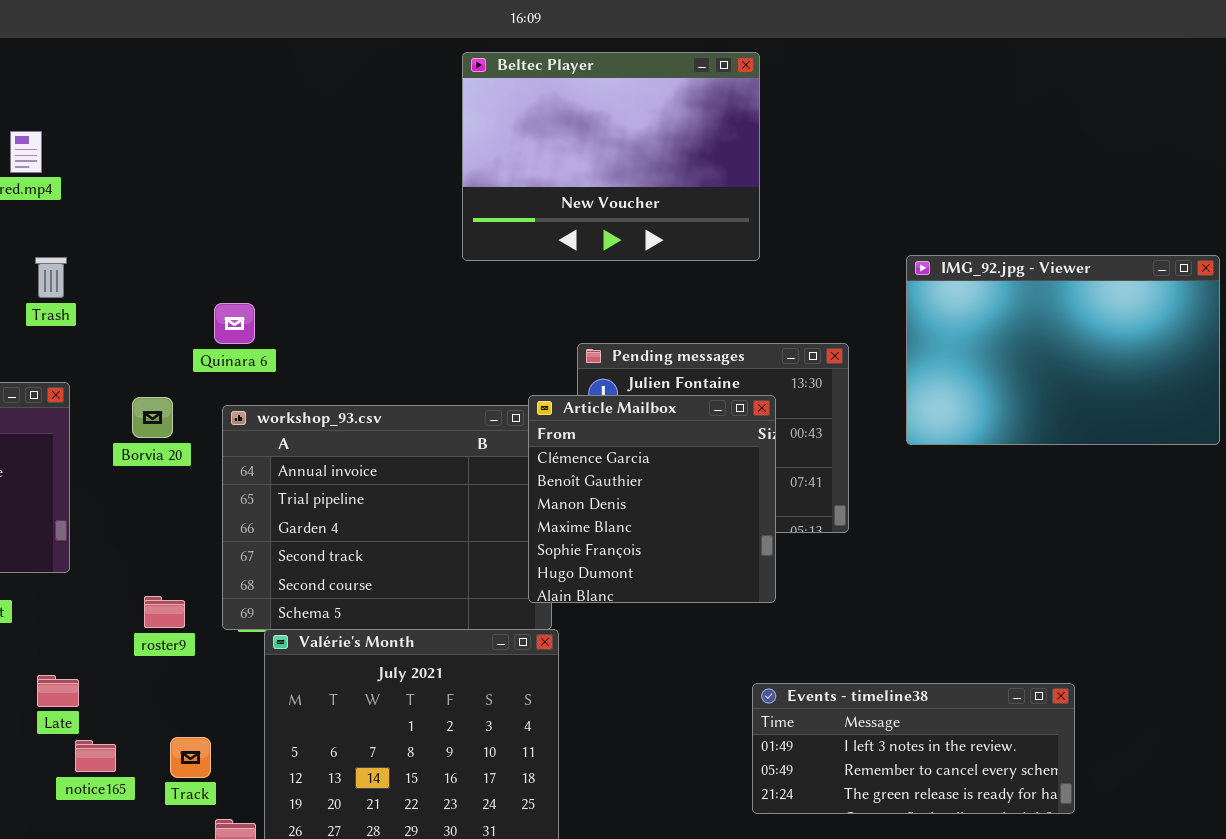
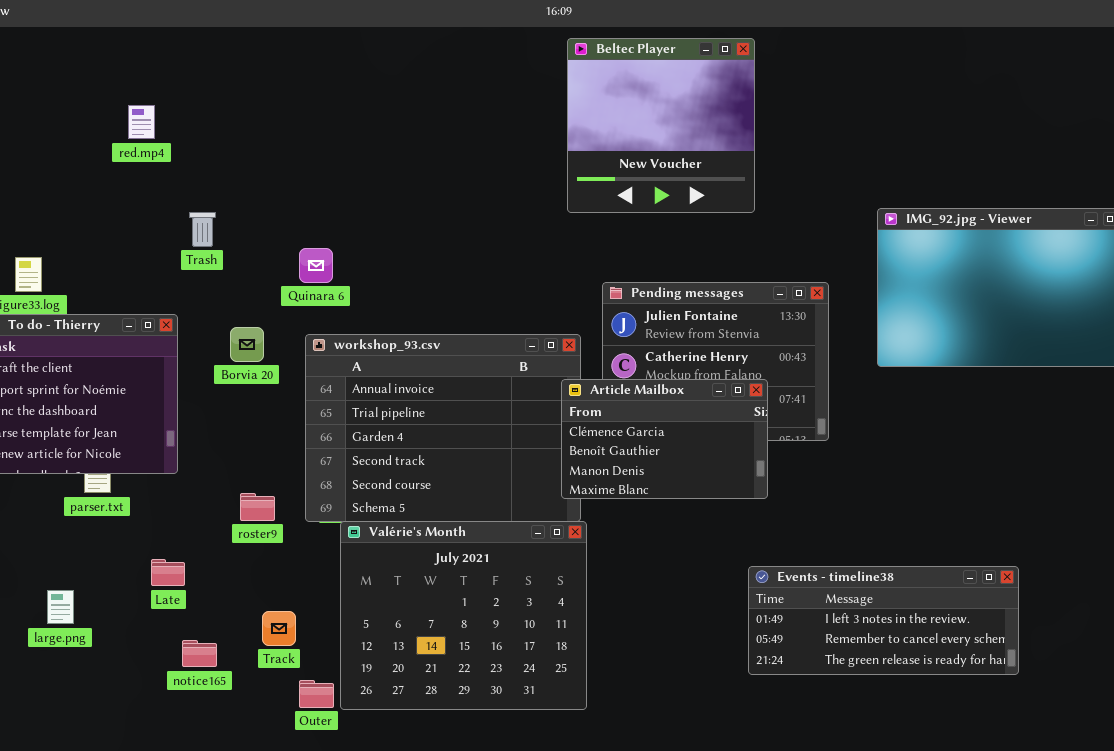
Beltec Player: [462,52,760,261] -> [567,38,755,213], resized
Trash: [35,257,67,298] -> [189,212,216,247], moved
Article Mailbox: [528,395,776,603] -> [561,379,768,499], resized
notice165: [75,740,116,772] -> [182,640,217,667], moved

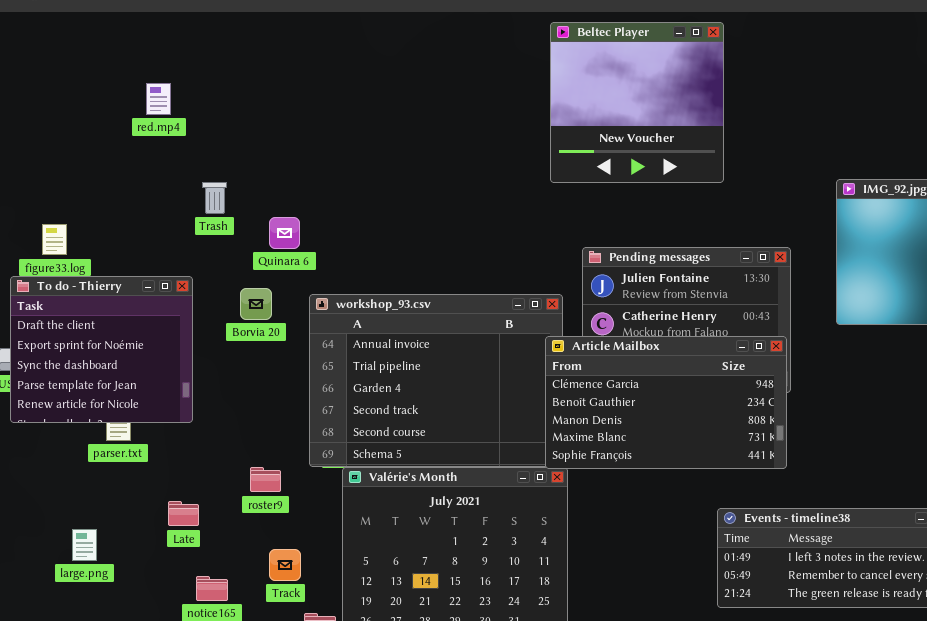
Quinara 6: [299,248,333,283] -> [269,217,300,249], moved
Article Mailbox: [561,379,768,499] -> [545,336,787,469], resized
roster9: [240,493,275,521] -> [250,467,281,492], moved

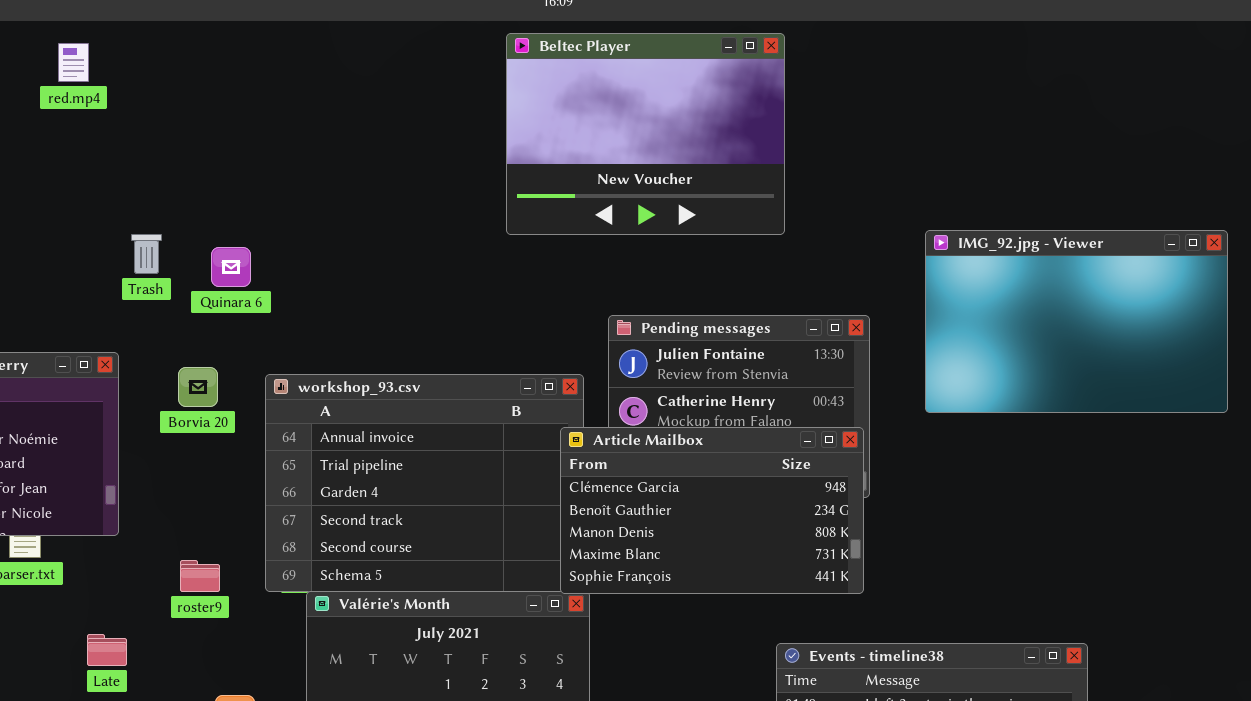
Beltec Player: [550,22,724,183] -> [506,33,785,235], resized
red.mp4: [146,83,171,115] -> [58,43,89,82], moved
Quinara 6: [269,217,300,249] -> [211,247,251,287], moved
roster9: [250,467,281,492] -> [180,560,220,592], moved

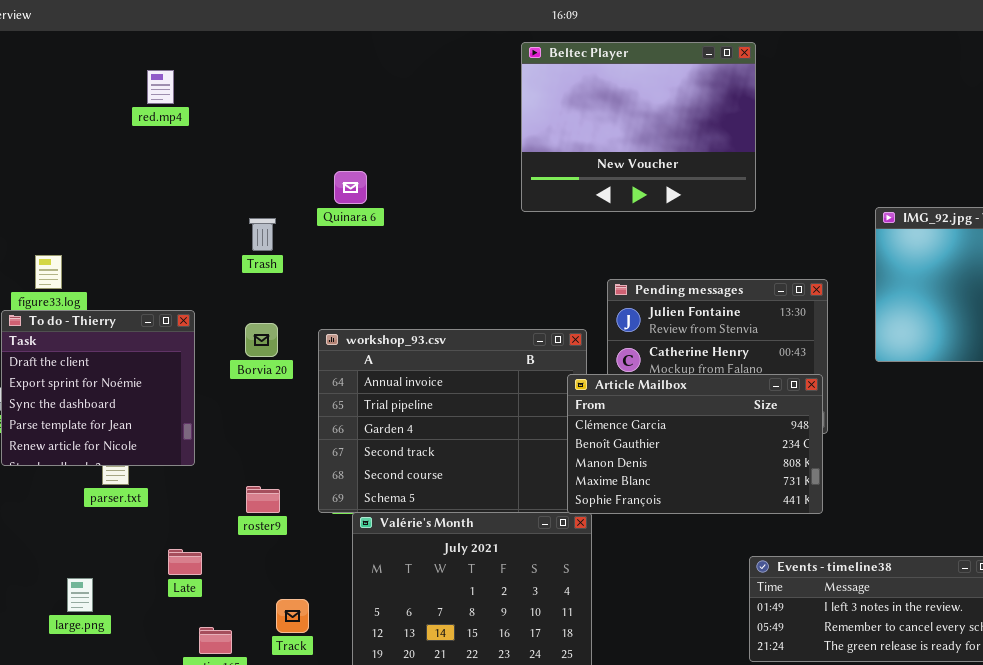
red.mp4: [58,43,89,82] -> [147,70,174,104], moved
Trash: [131,234,162,274] -> [249,218,276,251], moved
Quinara 6: [211,247,251,287] -> [334,171,367,204], moved

